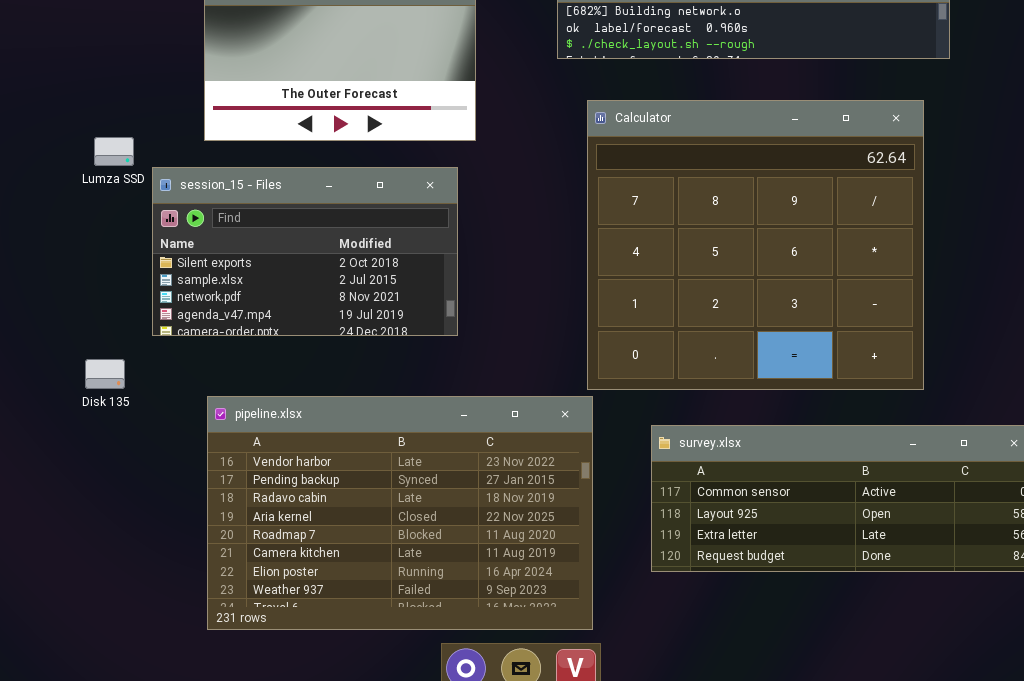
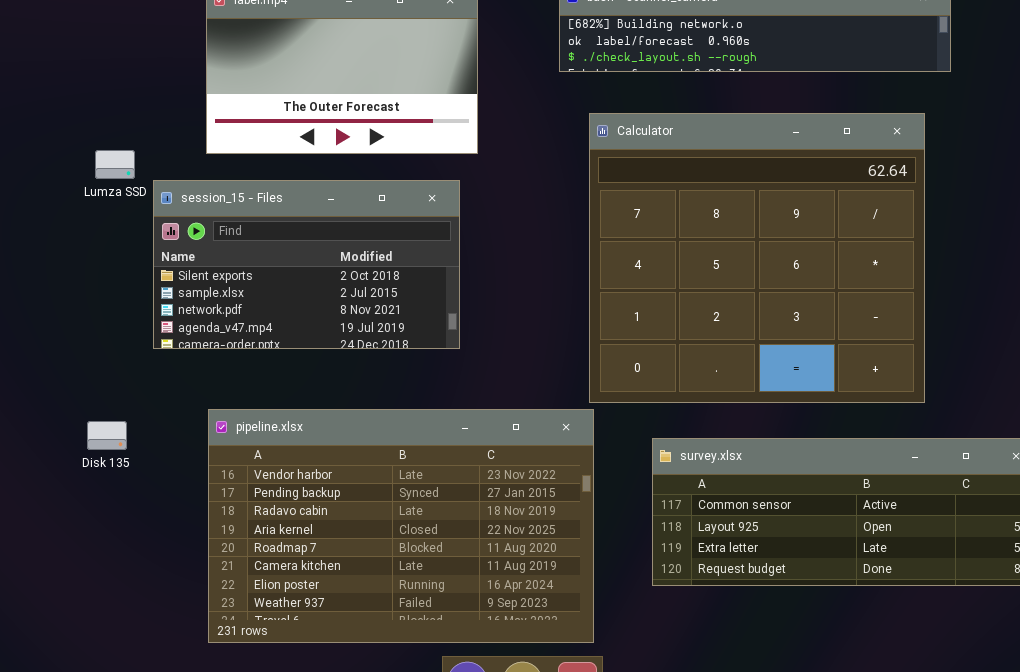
Disk 135: [85,359,125,389] -> [87,421,127,450], moved

